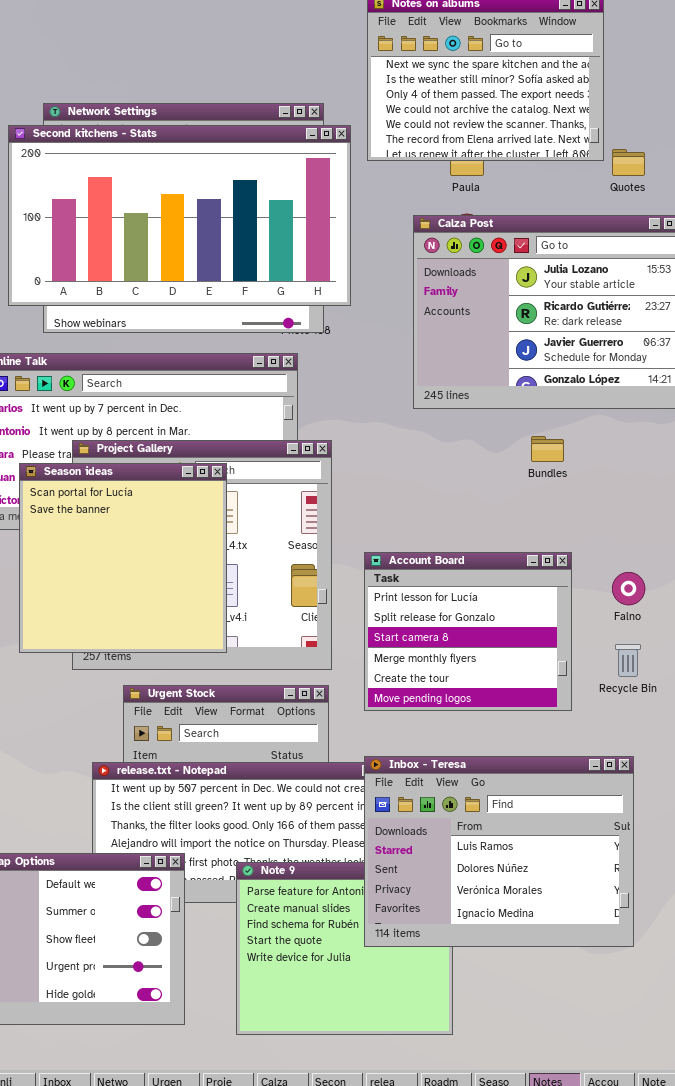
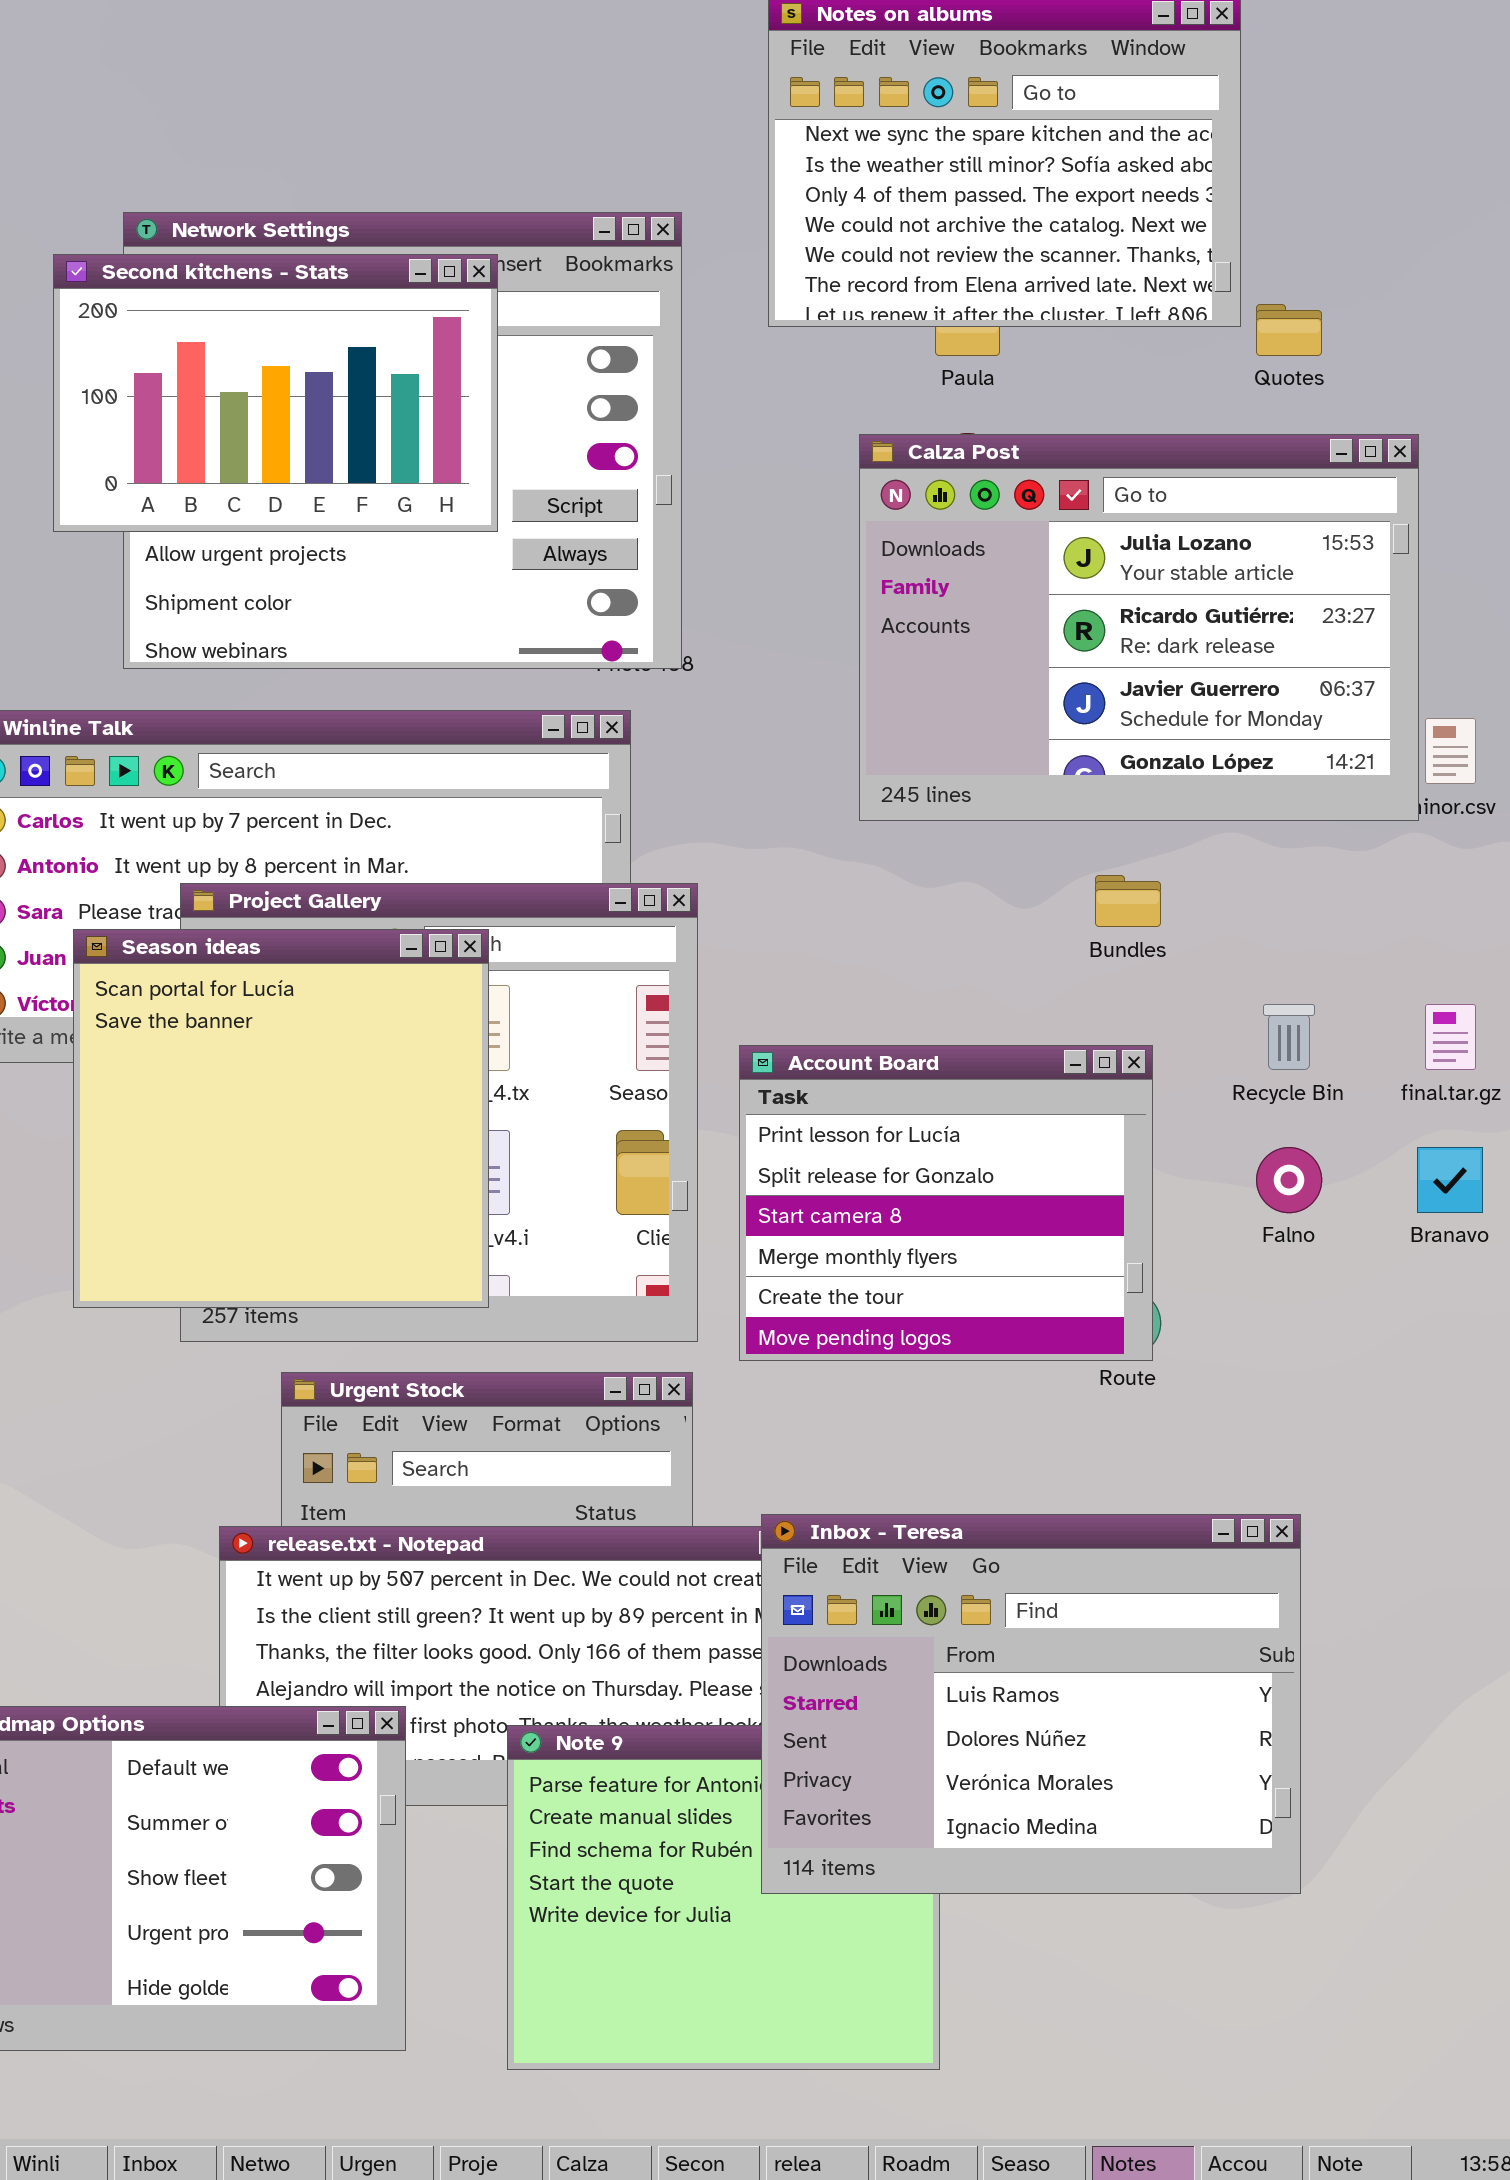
Second kitchens - Stats: [8,125,351,306] -> [53,254,498,532], resized
Account Board: [364,552,572,711] -> [739,1045,1153,1361], moved
Recycle Bin: [615,644,641,677] -> [1263,1004,1315,1070], moved

